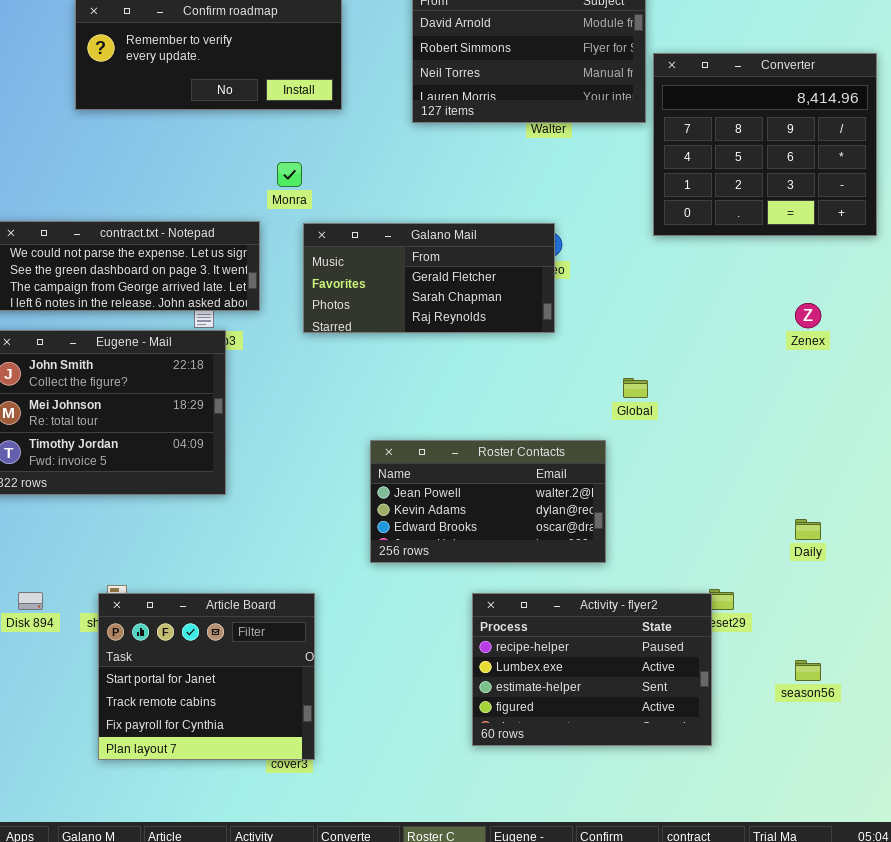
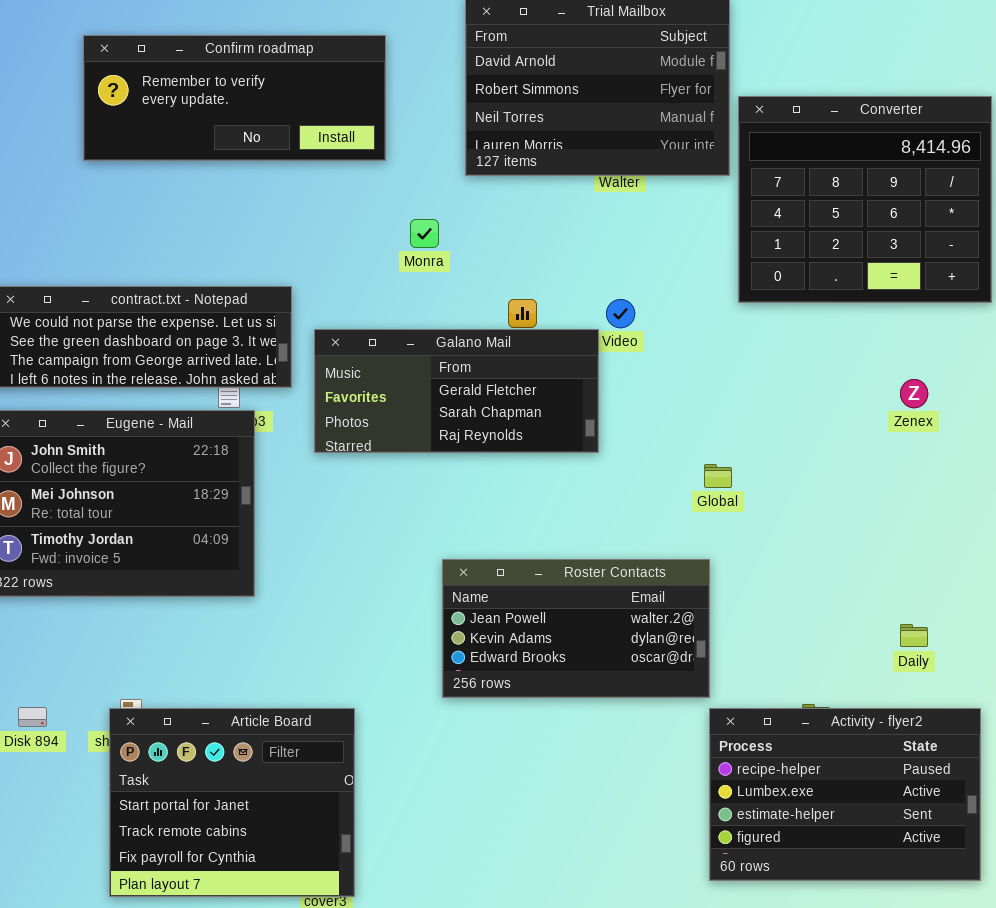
Monra: [277,162,302,187] -> [410,219,439,248], moved
Galano Mail: [303,223,555,333] -> [314,329,599,453], moved
Roster Contacts: [370,440,606,563] -> [442,559,710,698], moved
Activity - flyer2: [472,593,712,746] -> [709,708,981,881], moved

